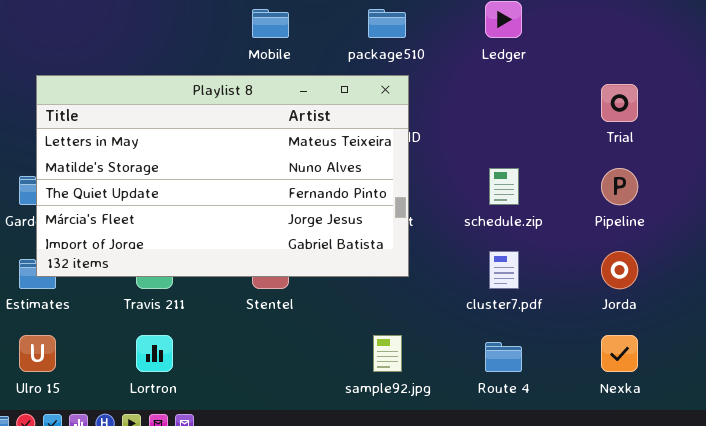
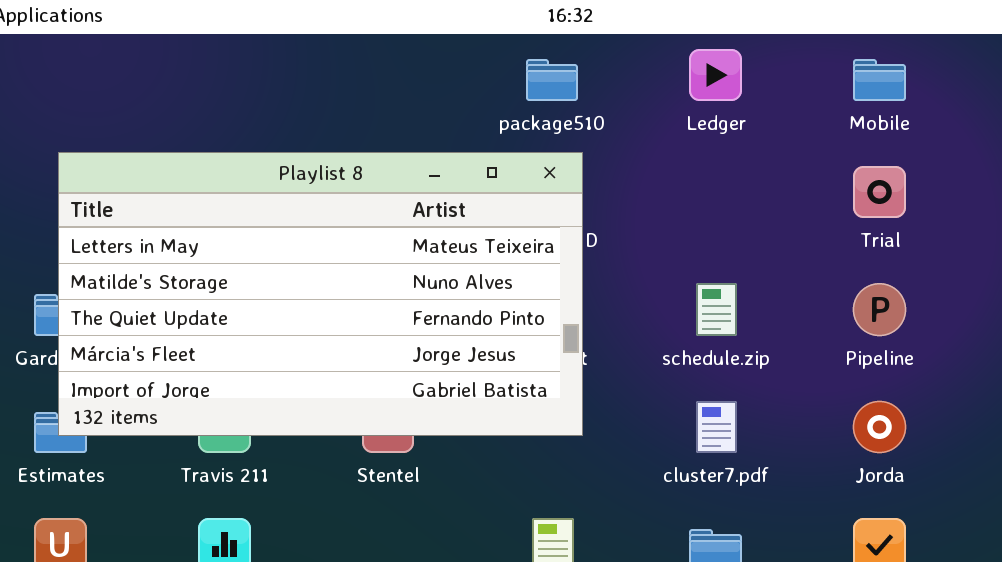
Mobile: [252,9,289,38] -> [853,59,906,101], moved

